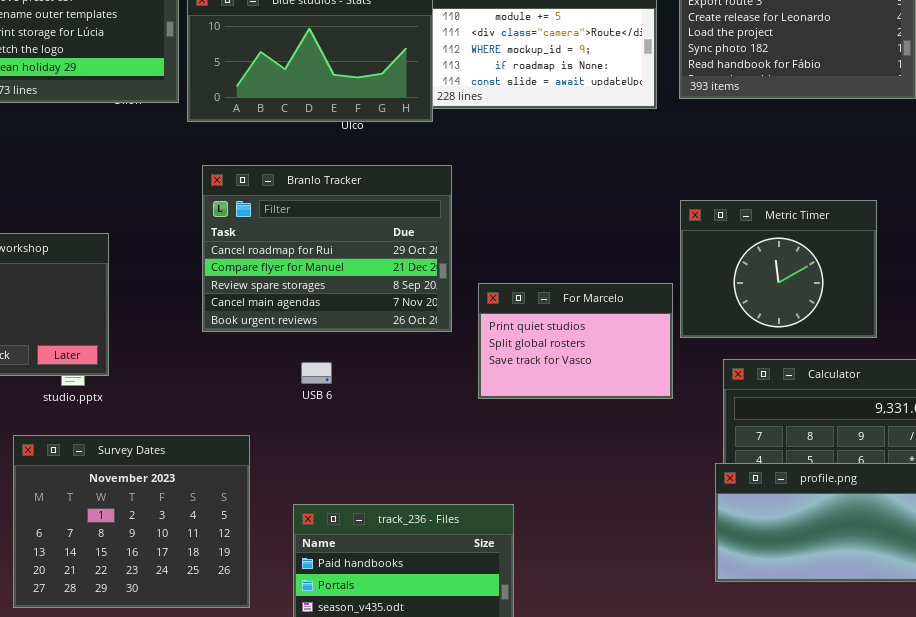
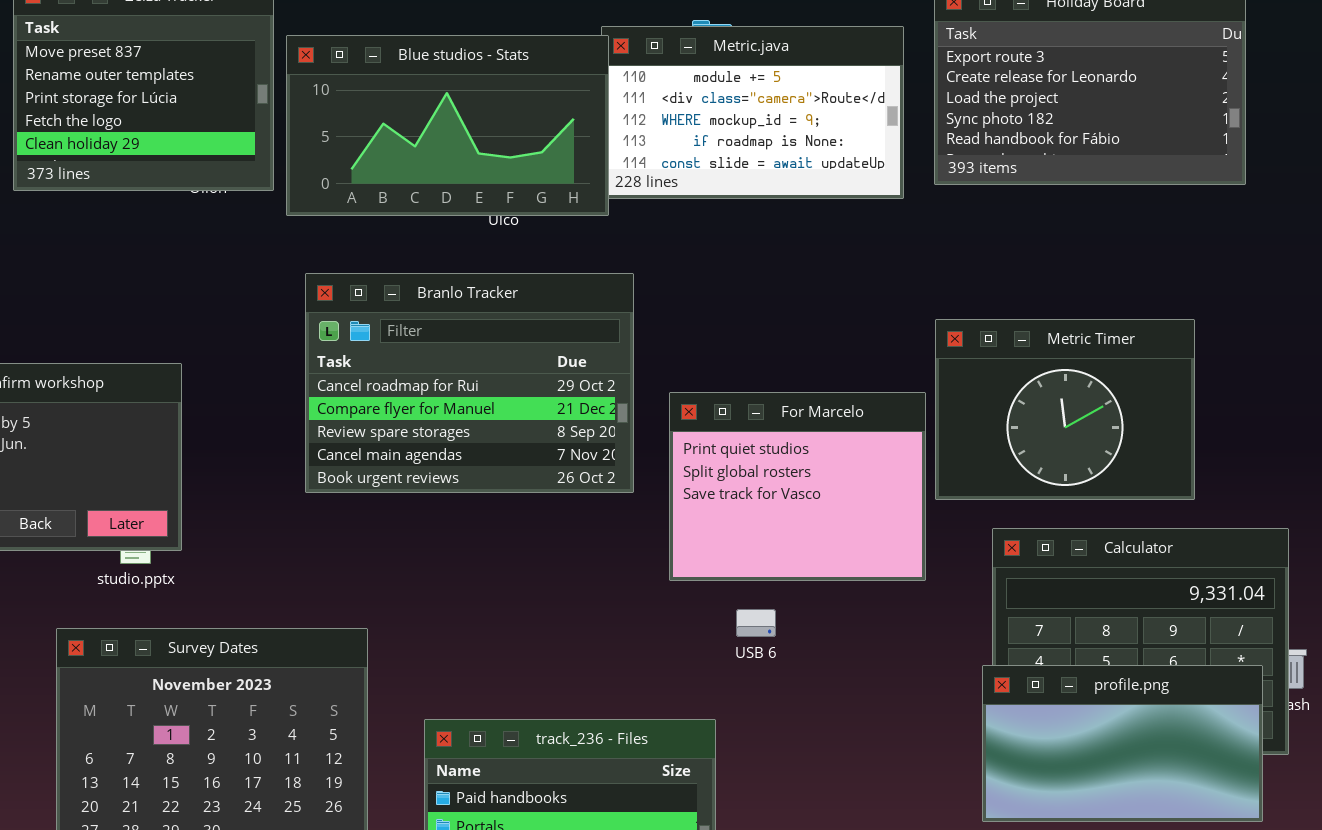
For Marcelo: [478,283,673,399] -> [669,392,926,581], resized
USB 6: [301,362,332,384] -> [736,609,776,637], moved

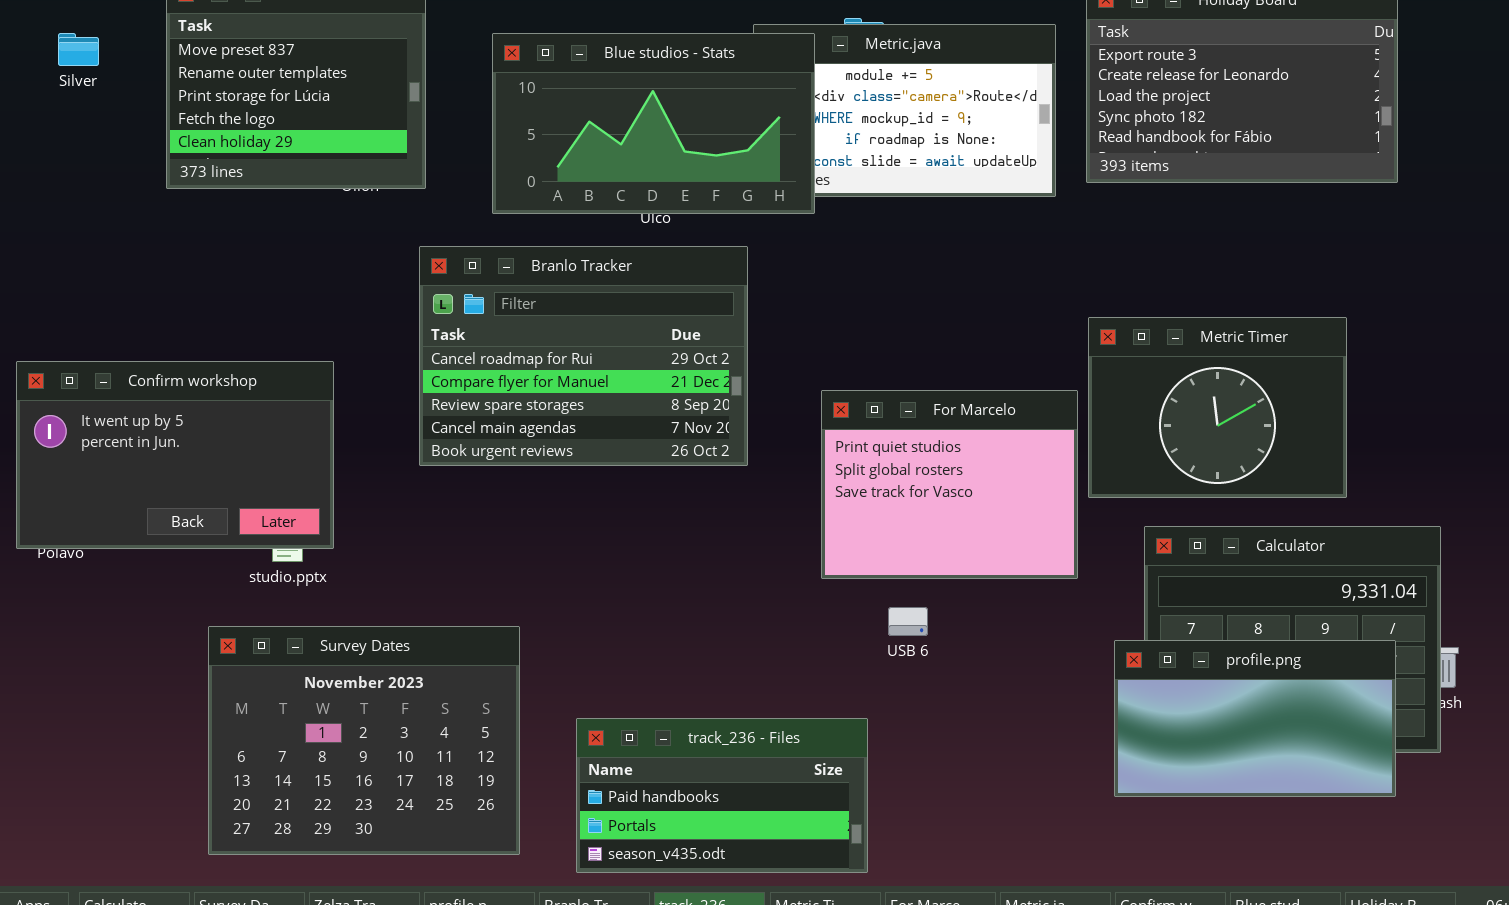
Blue studios - Stats: [286,35,609,216] -> [492,33,815,214], moved
Branlo Tracker: [305,273,634,493] -> [419,246,748,466], moved
profile.png: [982,665,1263,822] -> [1114,640,1396,797], moved

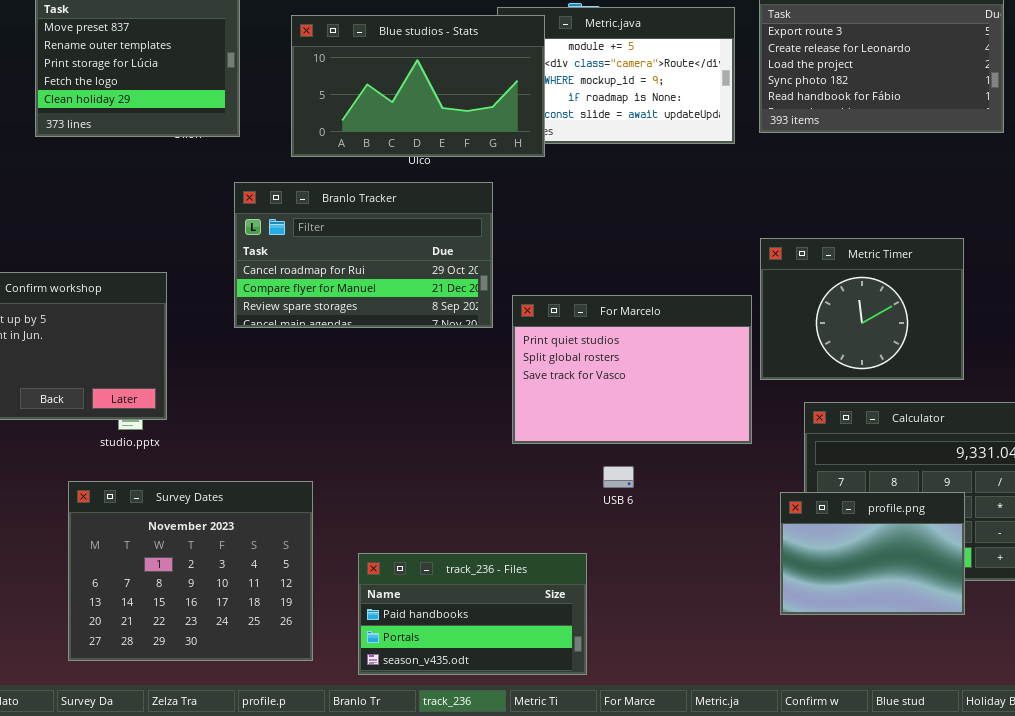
Branlo Tracker: [419,246,748,466] -> [234,182,493,328], resized
For Marcelo: [821,390,1078,579] -> [512,295,752,444], resized
profile.png: [1114,640,1396,797] -> [780,492,965,615], resized

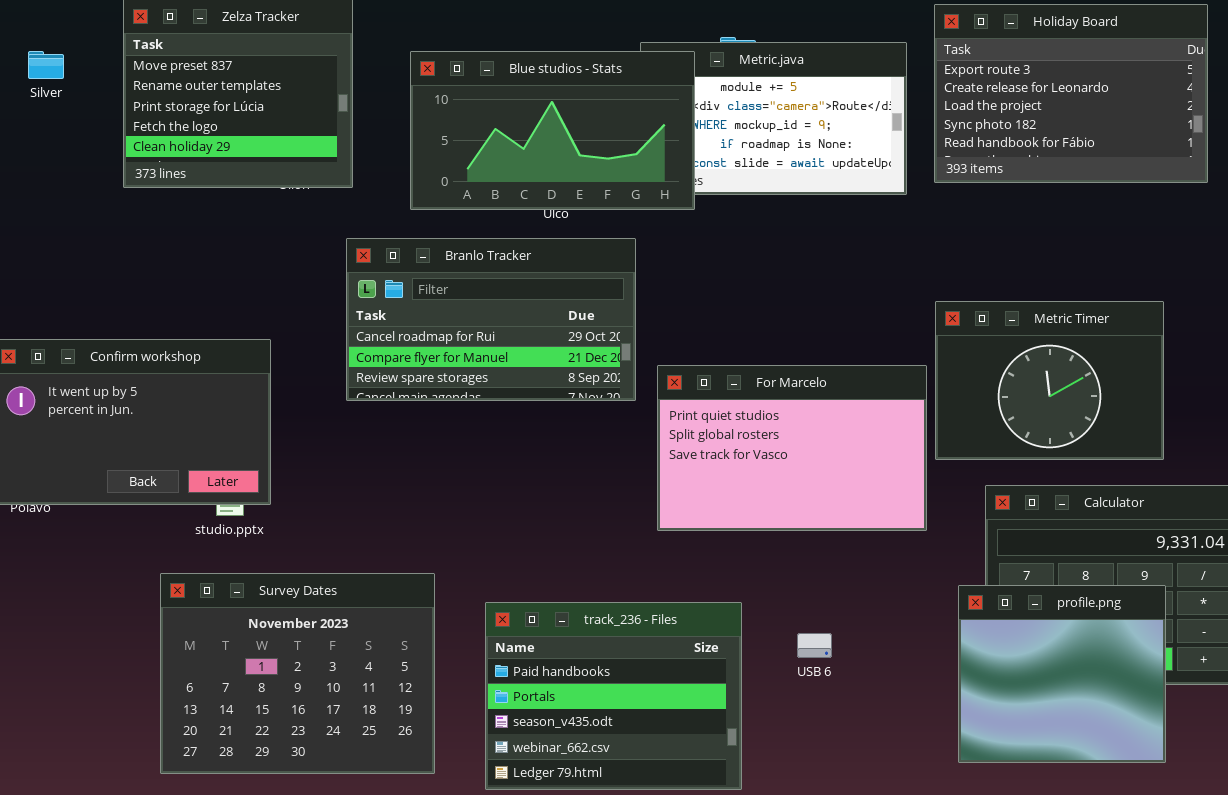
USB 6: [603,466,634,488] -> [797,633,832,658], moved
profile.png: [780,492,965,615] -> [958,585,1166,763], resized
track_236 - Files: [358,553,587,675] -> [485,602,742,790], resized

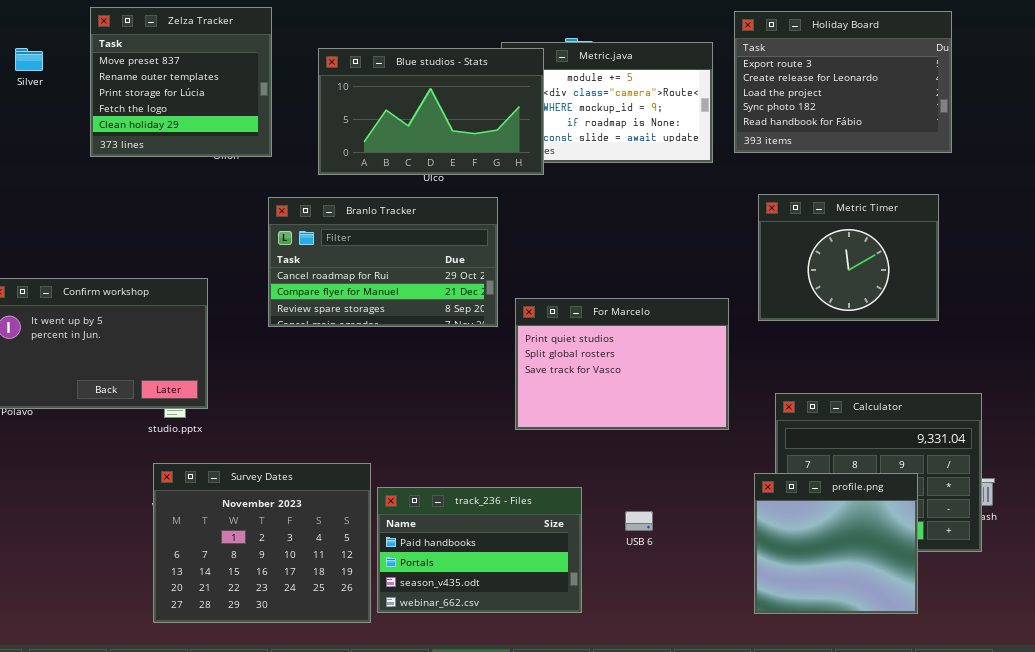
Metric Timer: [935,301,1164,460] -> [758,194,939,321], moved
Survey Dates: [160,573,435,774] -> [153,463,371,623], moved
track_236 - Files: [485,602,742,790] -> [377,487,582,613], resized

